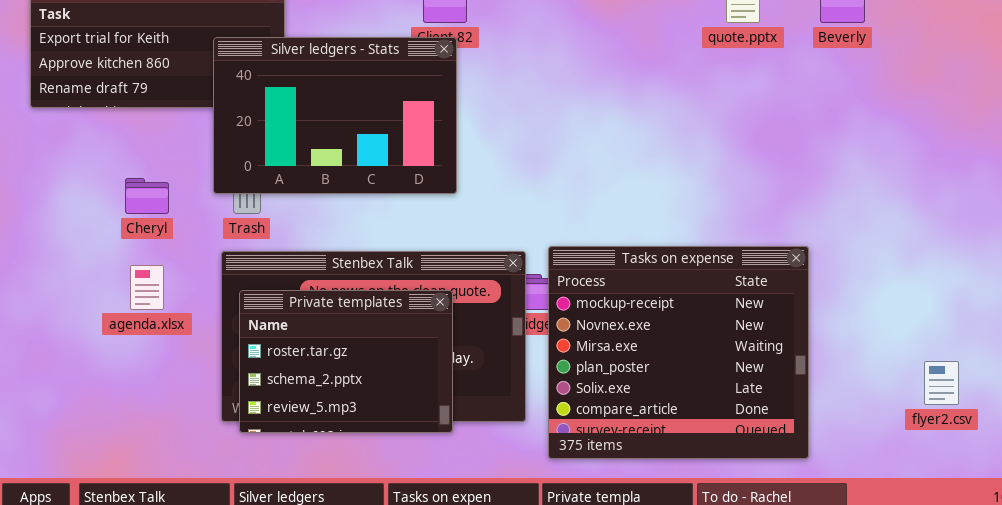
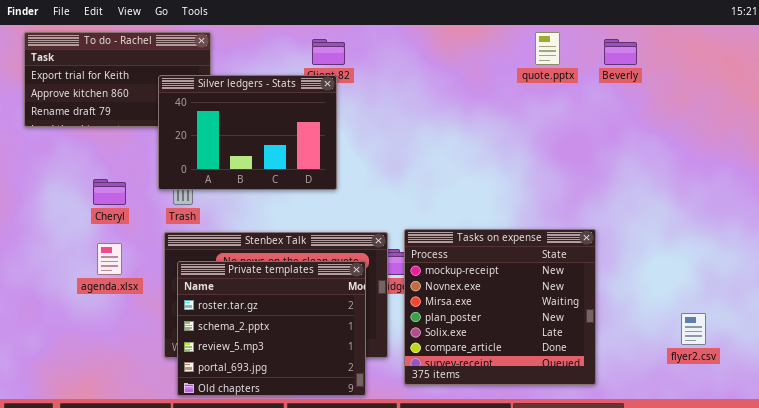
Private templates: [239,290,453,433] -> [177,261,366,396], resized

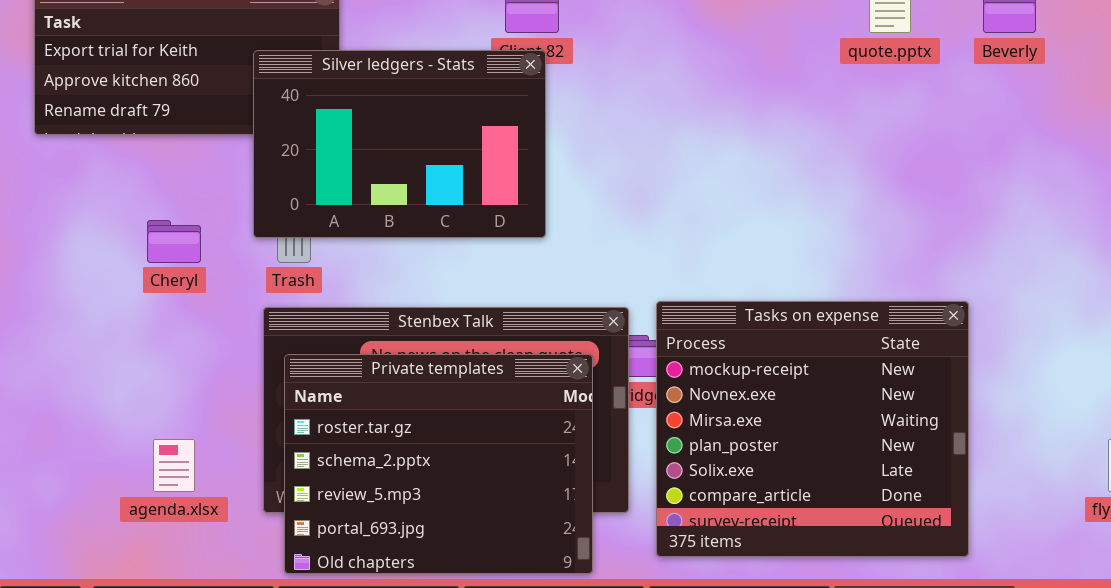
agenda.xlsx: [97,243,122,275] -> [153,439,195,492], moved

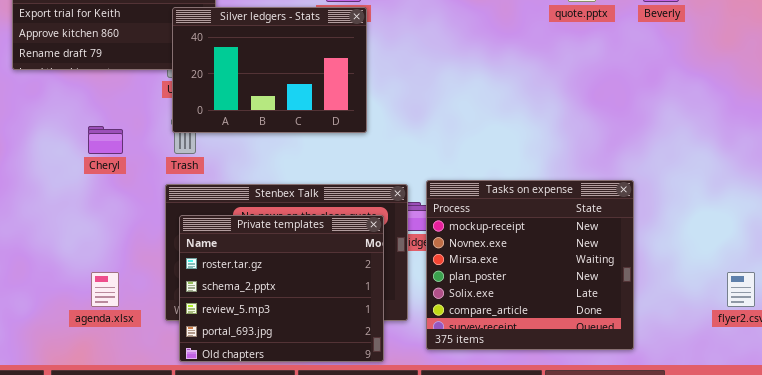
Silver ledgers - Stats: [253,50,546,238] -> [172,7,367,133], moved

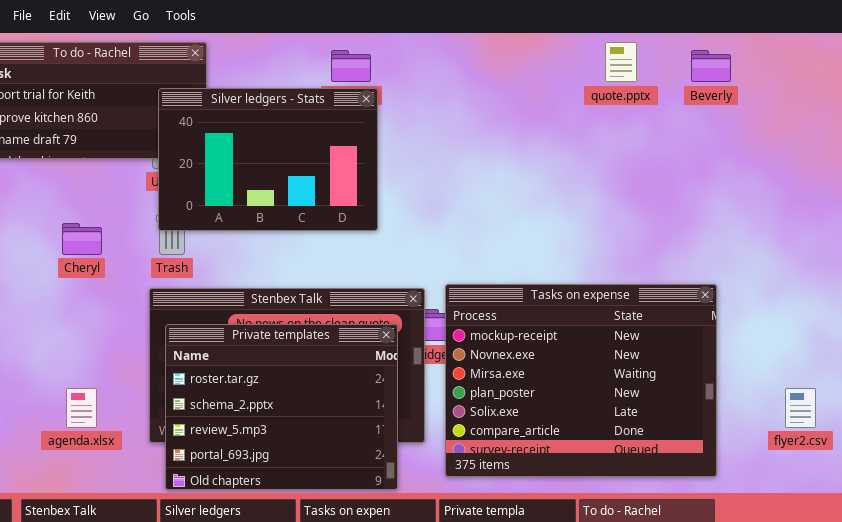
Tasks on expense: [426,180,634,350] -> [445,284,717,477], resized

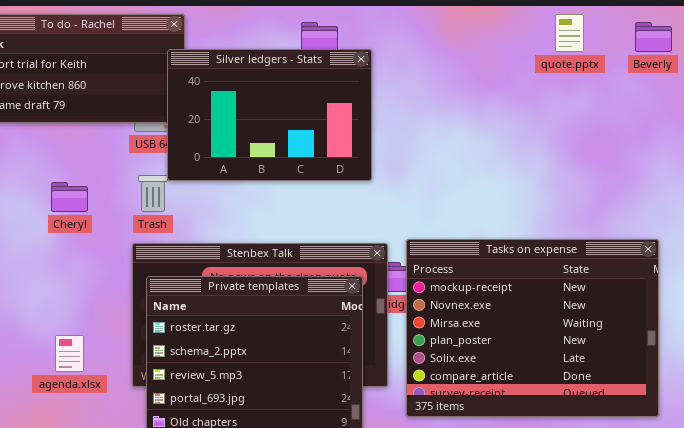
Silver ledgers - Stats: [158,88,378,231] -> [167,49,372,181], moved

